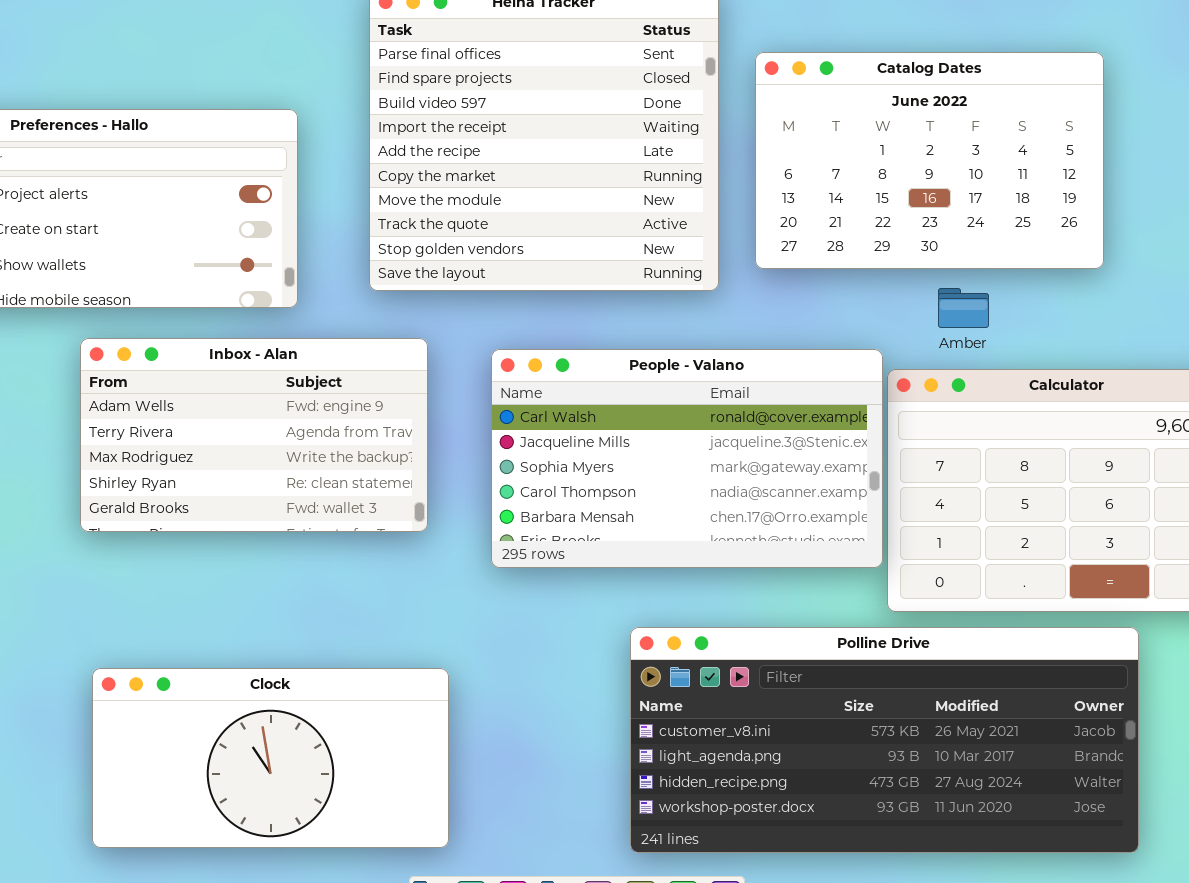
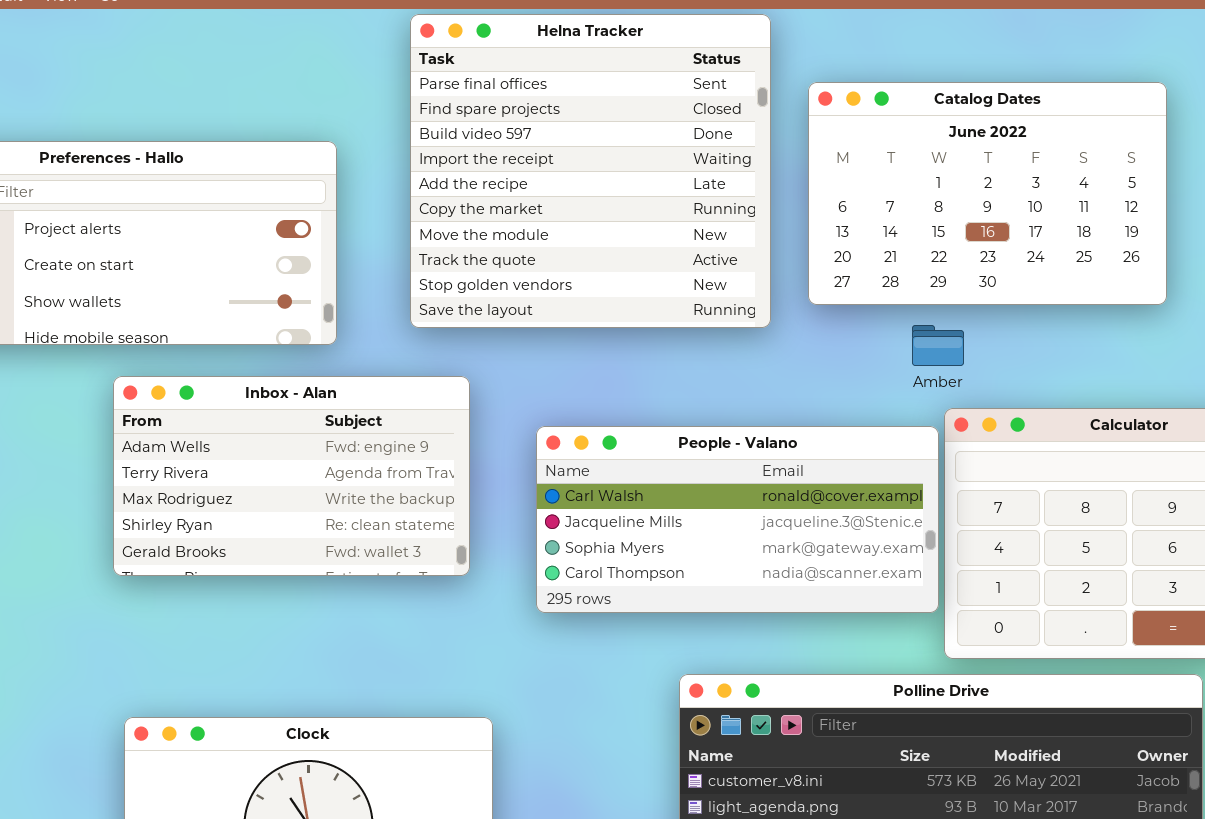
Amber: [938,288,989,328] -> [912,325,964,366], moved
People - Valano: [491,349,883,568] -> [536,426,939,613], resized

